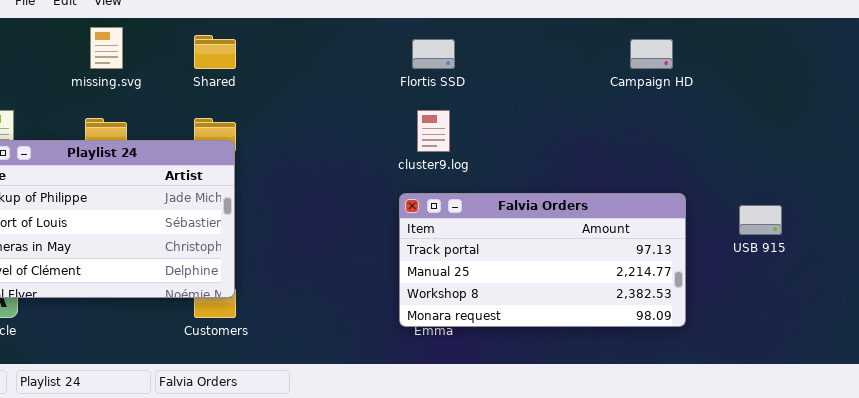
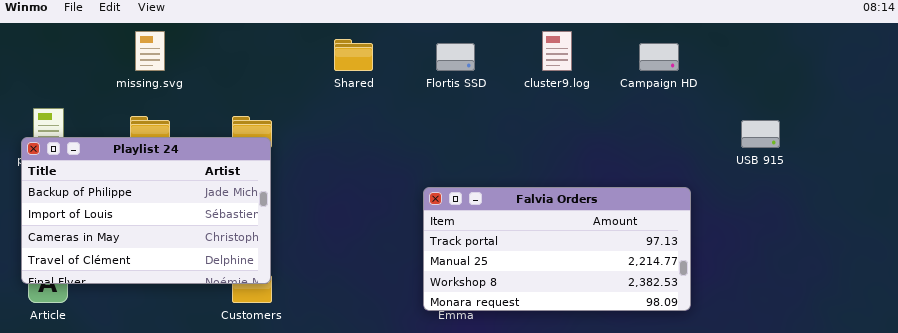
Shared: [194,35,236,69] -> [334,39,373,71], moved
cluster9.log: [417,110,450,152] -> [542,31,572,71], moved
USB 915: [739,205,782,235] -> [741,120,780,148], moved

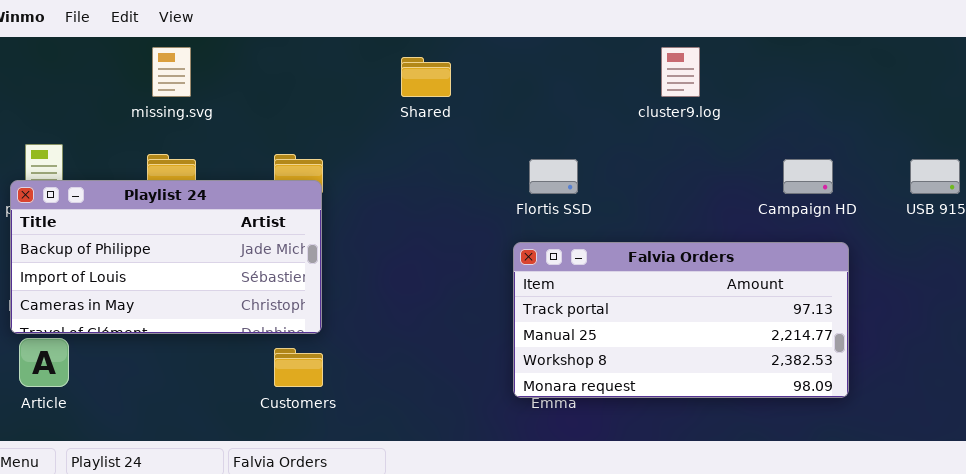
Flortis SSD: [436,43,475,71] -> [529,159,578,194], moved
Campaign HD: [639,43,679,71] -> [783,159,833,194], moved
Playlist 24: [21,137,271,284] -> [10,180,322,334], resized

